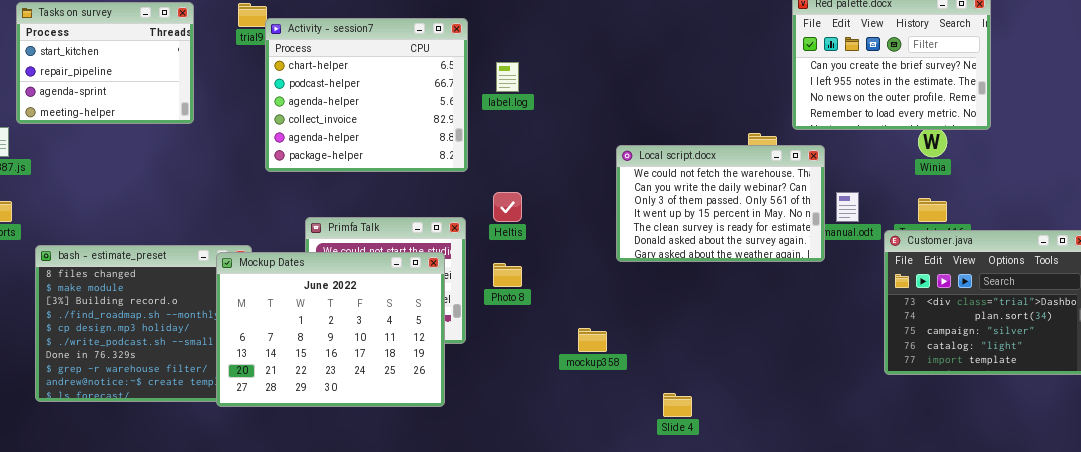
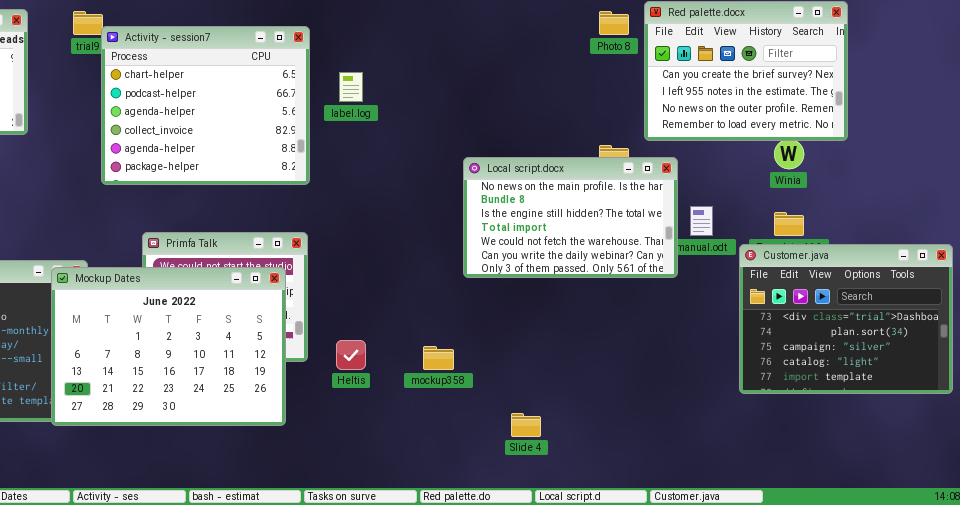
Local script.docx: [616,145,825,262] -> [463,157,678,278], scrolled up 4 rows
Heltis: [493,192,522,222] -> [336,340,366,370], moved
Photo 8: [493,263,522,287] -> [599,11,629,35], moved

